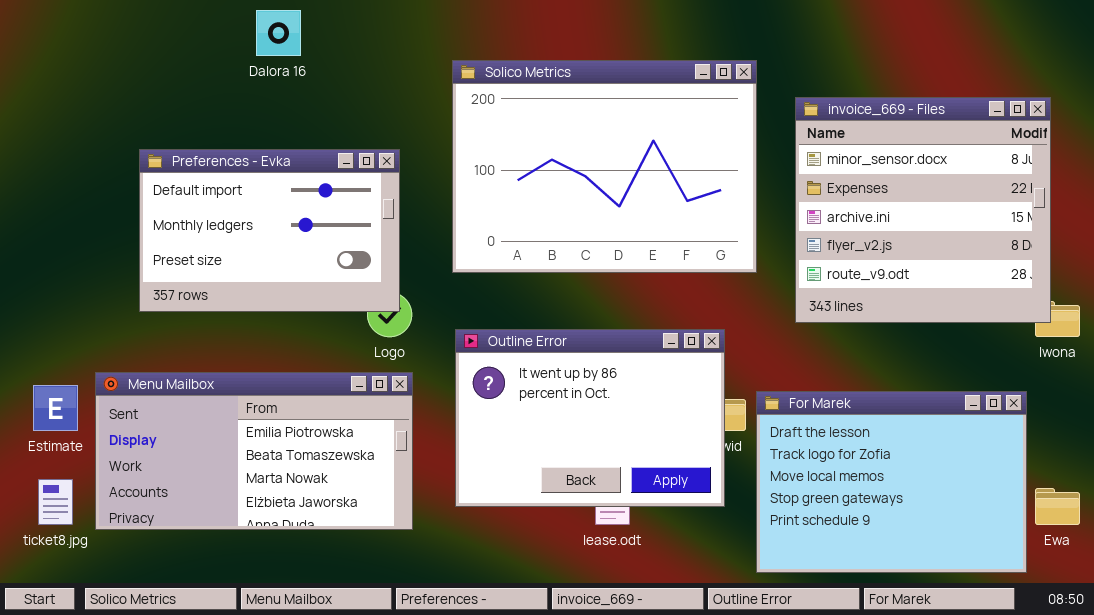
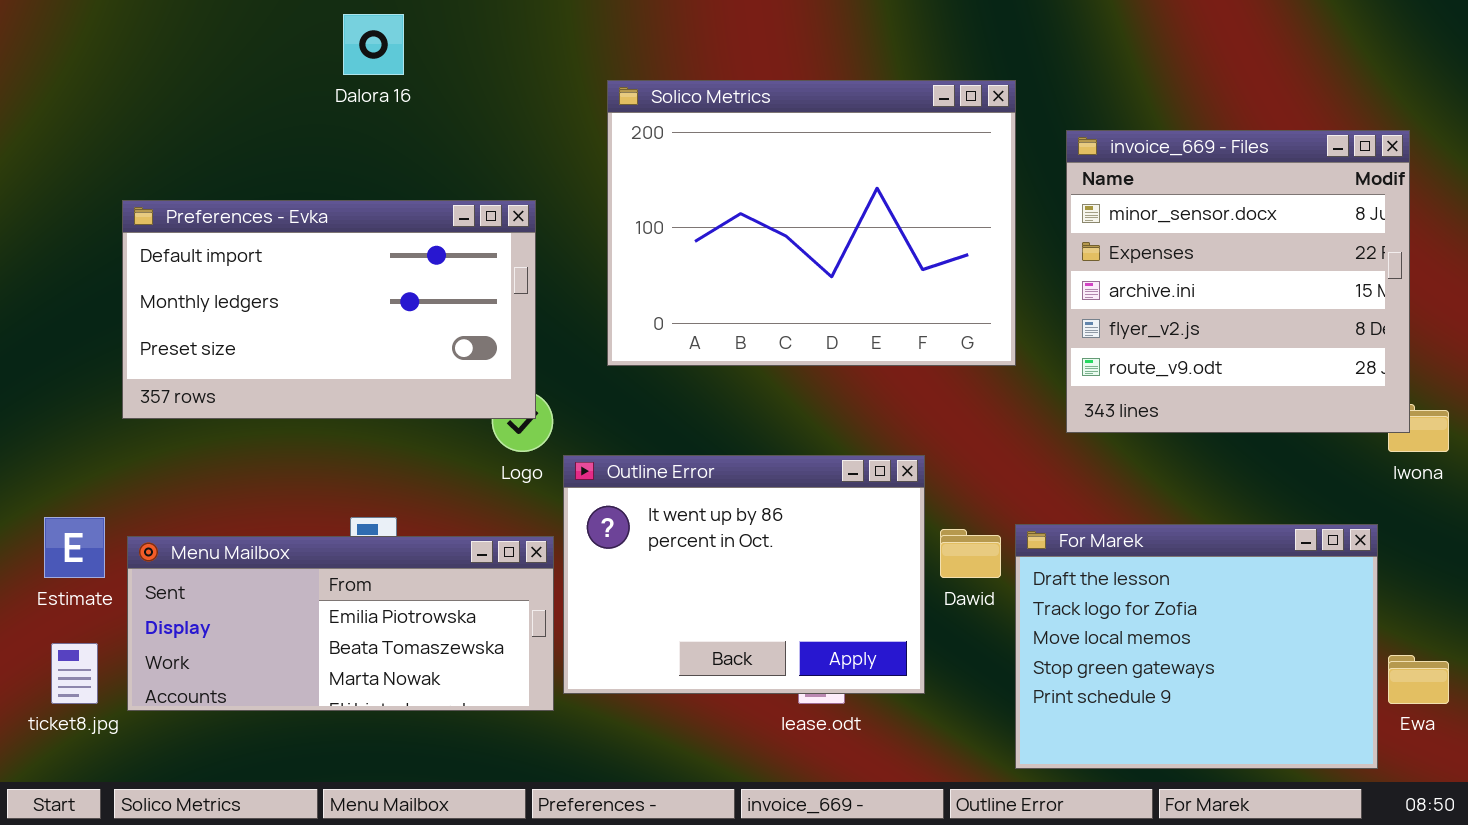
Preferences - Evka: [139,149,400,312] -> [122,200,536,419], resized
Outline Error: [455,329,725,507] -> [563,455,925,694], moved
Menu Mailbox: [95,372,413,530] -> [127,536,554,711], resized

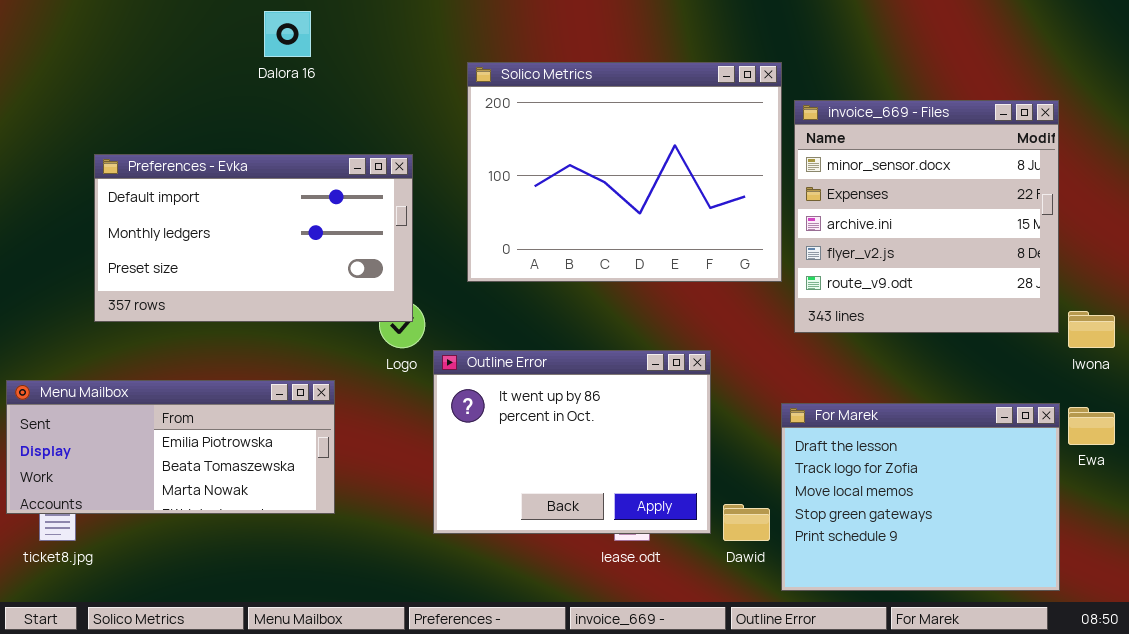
invoice_669 - Files: [1066,130,1410,433] -> [794,100,1059,333], moved
Dawid: [940,529,1001,578] -> [723,504,770,541], moved
Menu Mailbox: [127,536,554,711] -> [6,380,335,514], moved
Ewa: [1388,655,1449,704] -> [1068,407,1115,445], moved

